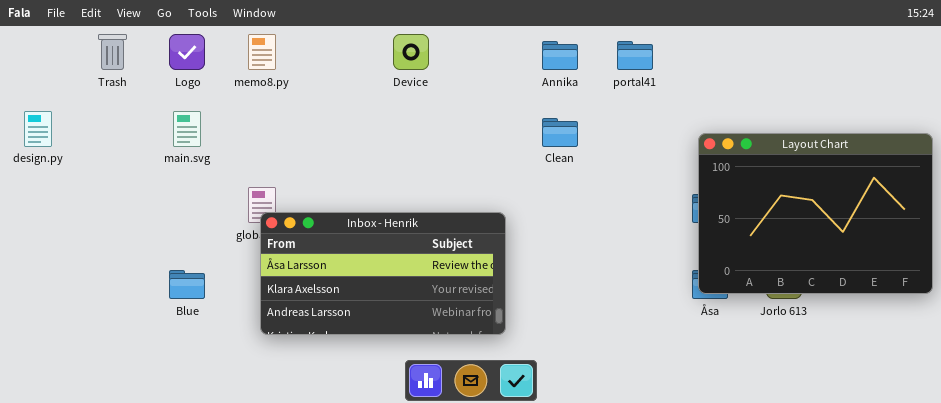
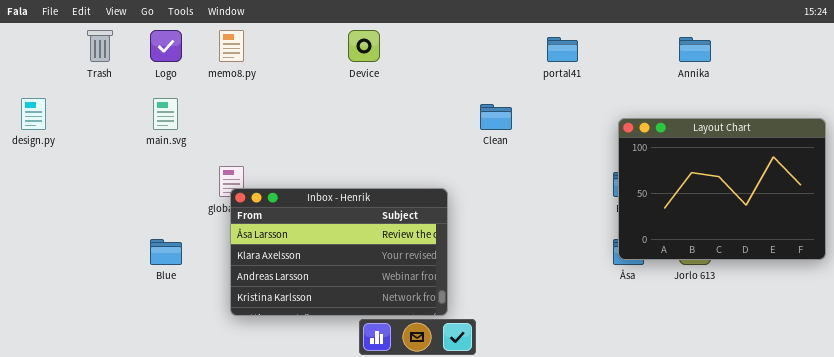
Annika: [542,41,578,70] -> [679,37,711,62], moved
Inbox - Henrik: [260,212,506,335] -> [230,188,448,316], resized

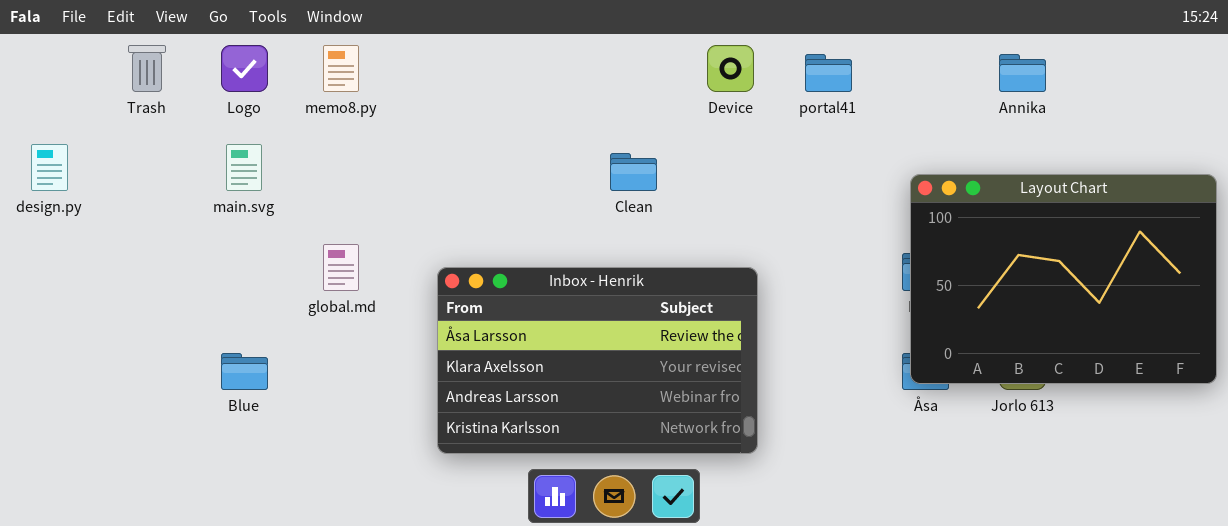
Device: [348,30,380,62] -> [707,45,754,92], moved
Clean: [480,104,512,130] -> [610,153,657,191], moved
Inbox - Henrik: [230,188,448,316] -> [437,267,758,454], moved

